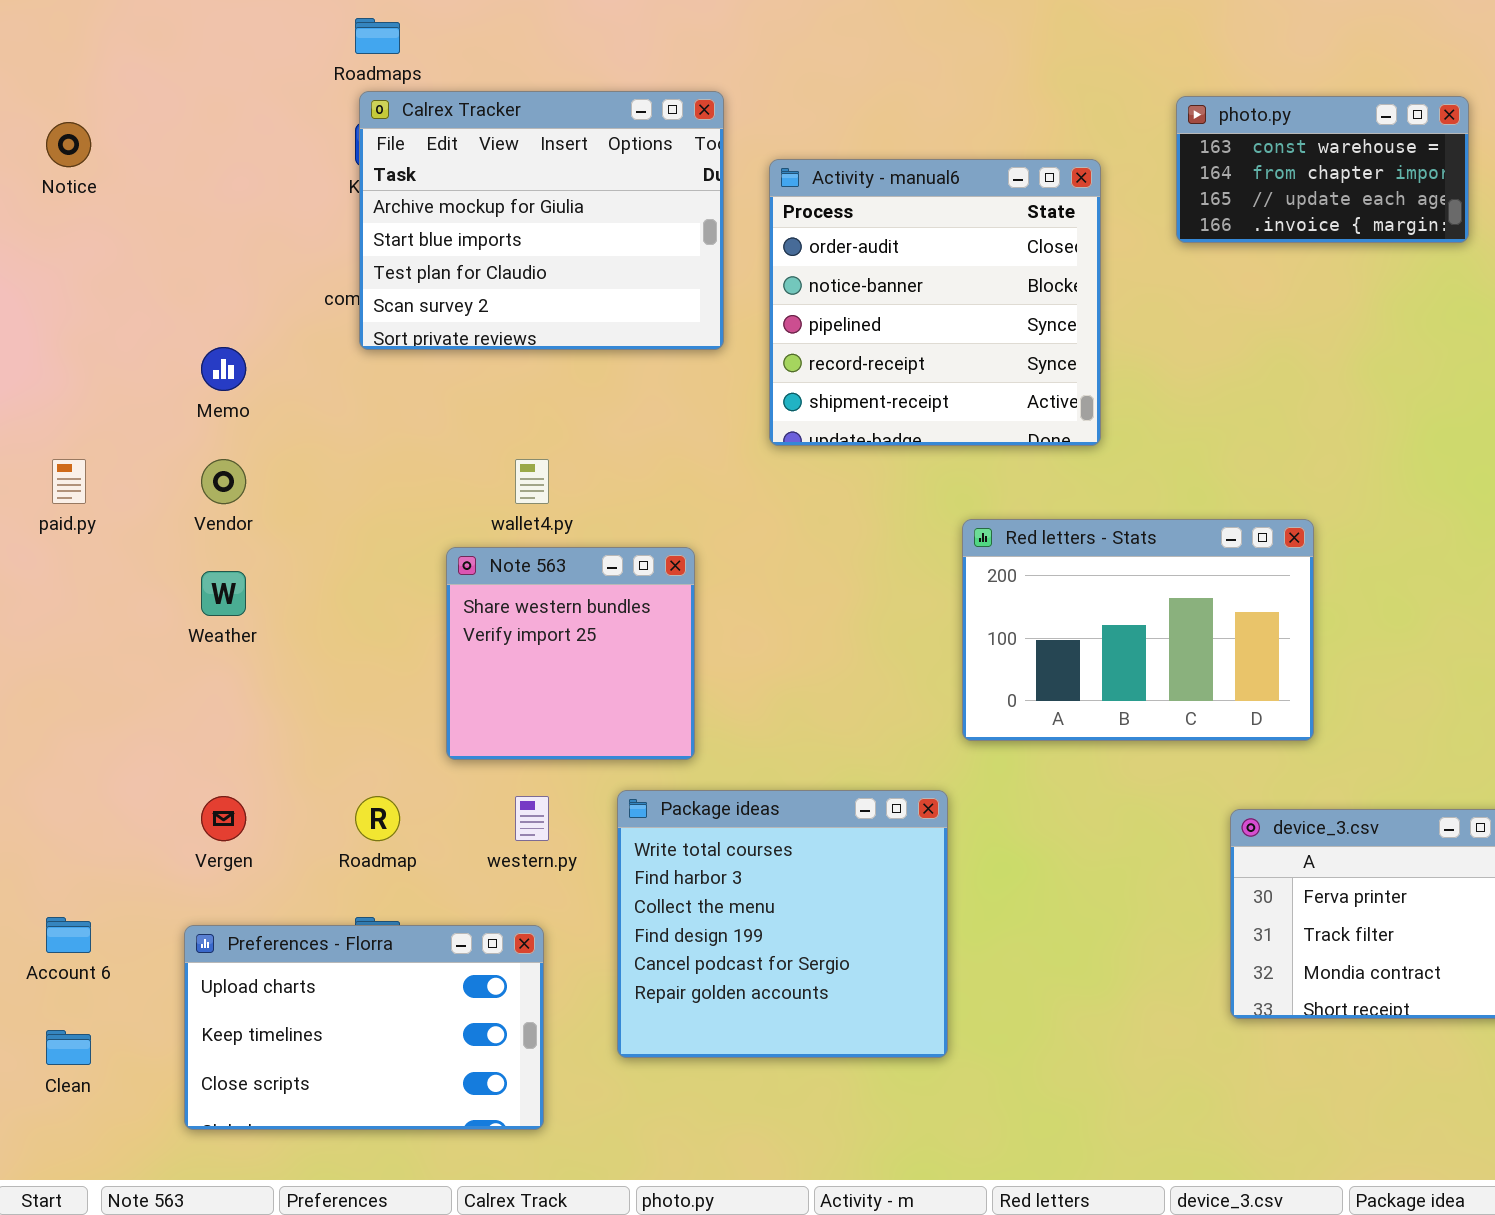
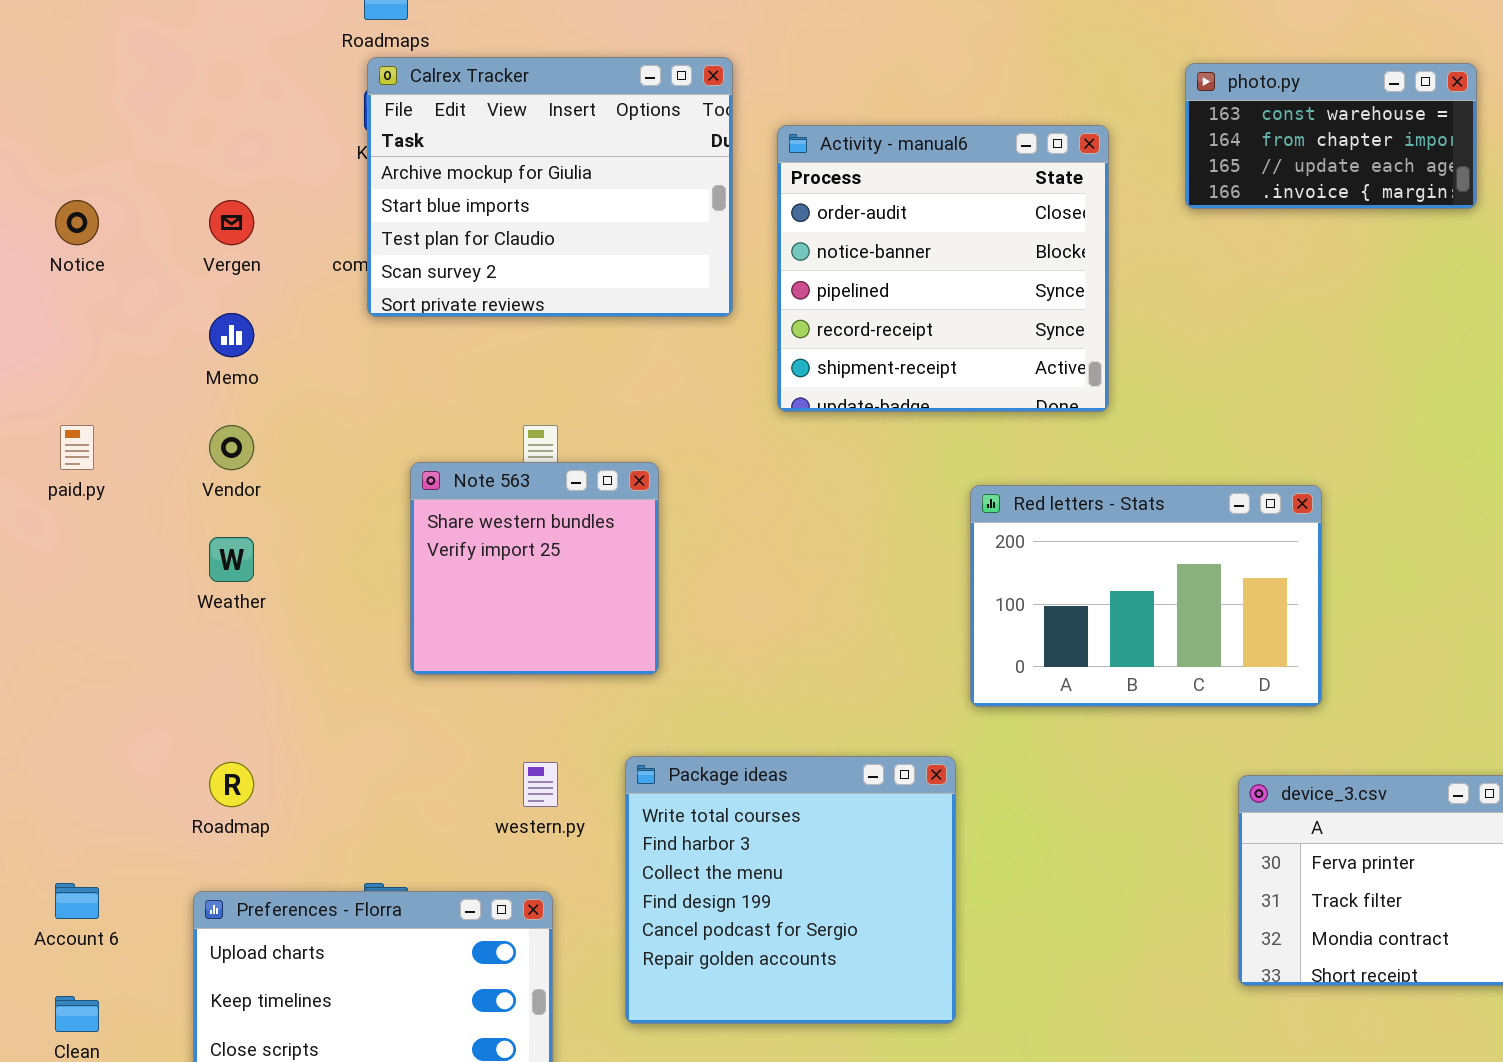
Notice: [46,122,91,167] -> [55,200,99,245], moved
Note 563: [446,547,695,760] -> [410,462,659,675], moved
Vergen: [201,796,246,841] -> [209,200,254,245], moved
Roadmap: [355,796,400,841] -> [209,762,254,807], moved

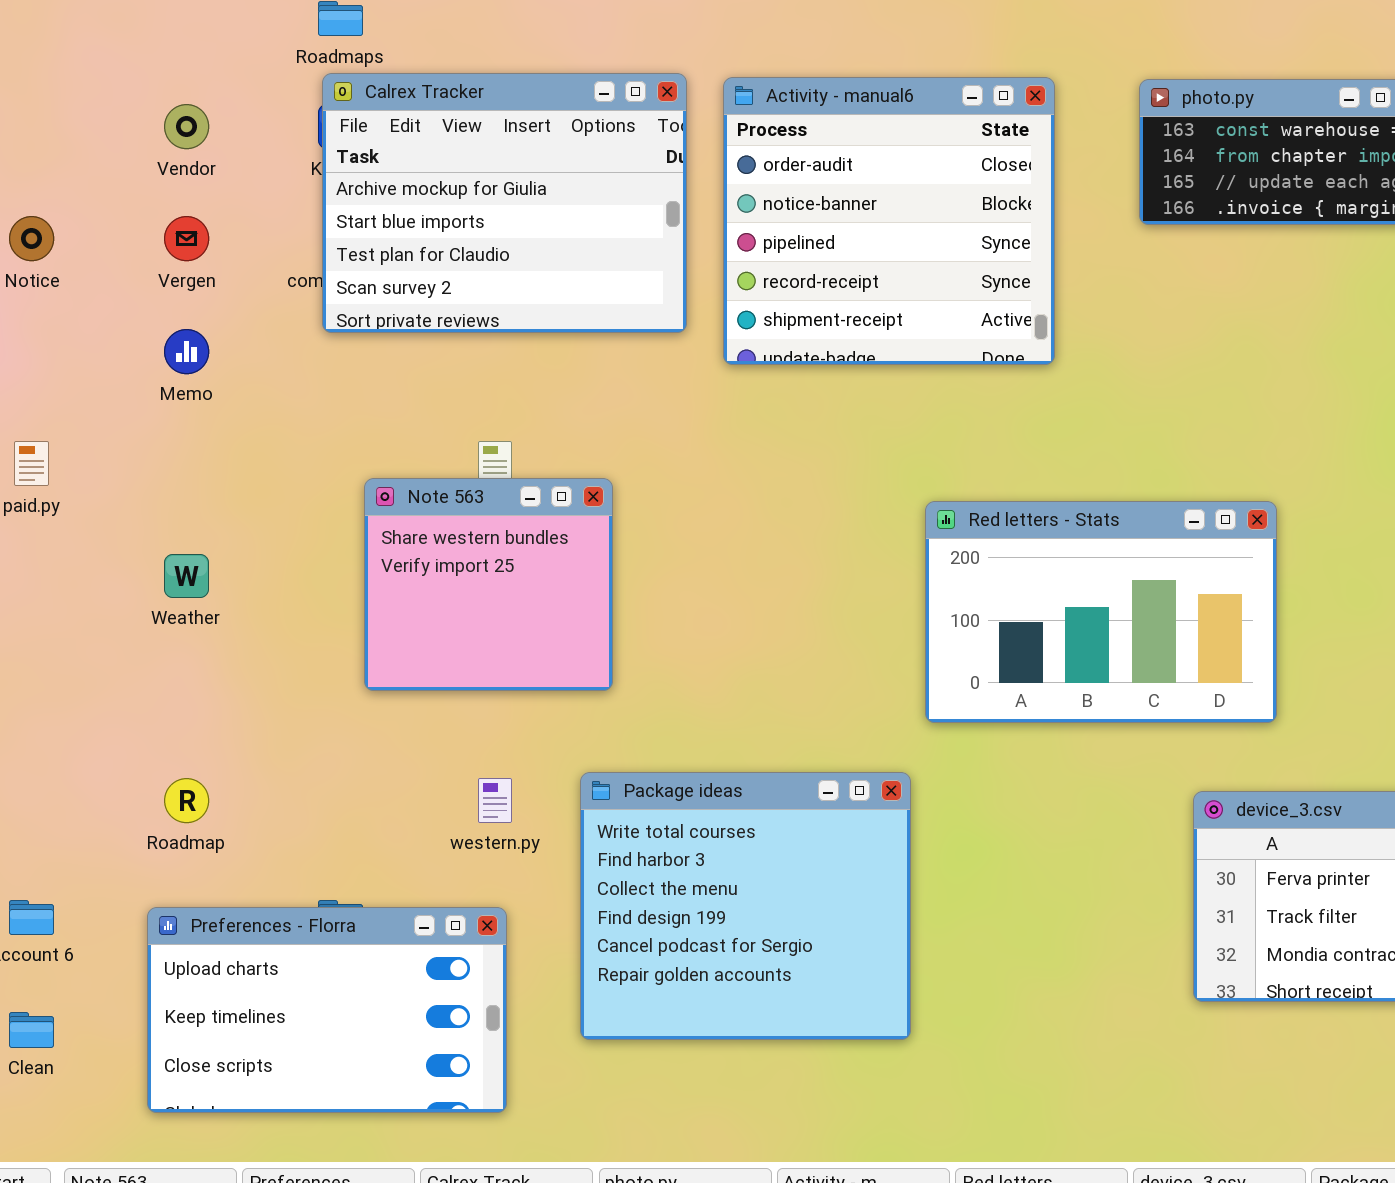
Activity - manual6: [777,125,1109,412] -> [723,77,1055,365], moved
Vendor: [209,425,254,470] -> [164,104,209,149], moved

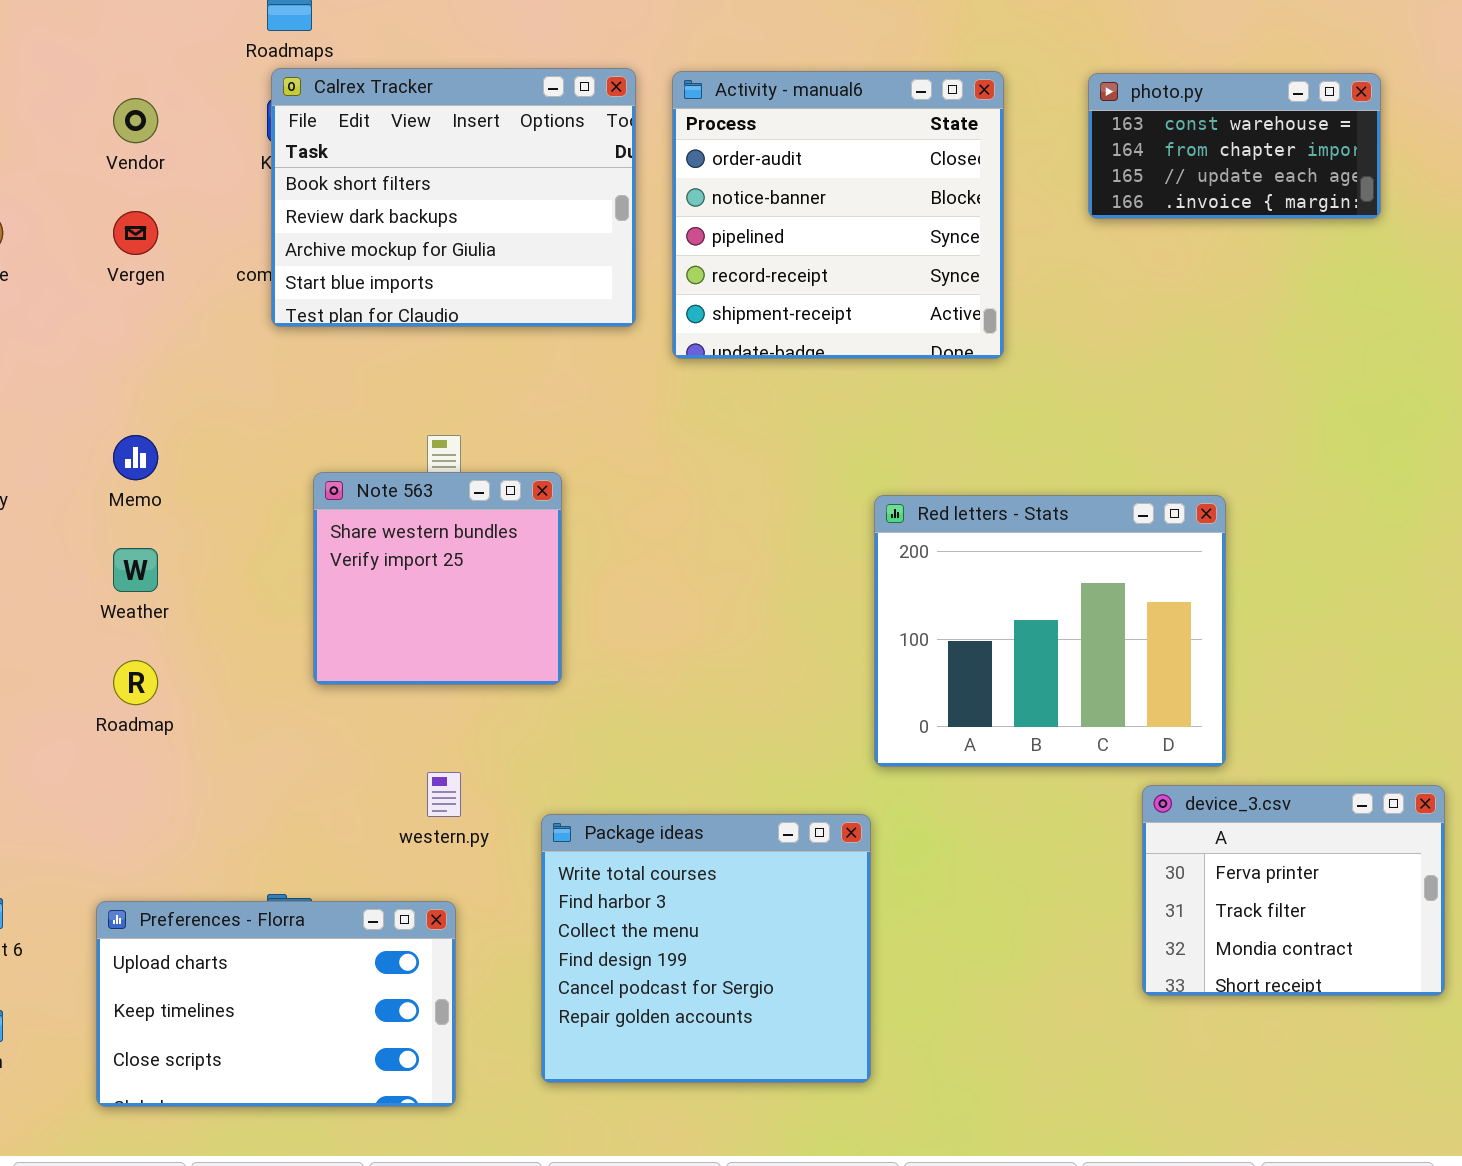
Calrex Tracker: [322,73,687,333] -> [271,68,636,327], scrolled up 2 rows
Memo: [164,329,209,374] -> [113,435,158,480], moved
Red letters - Stats: [925,501,1277,723] -> [874,495,1226,767], resized
Package ideas: [580,772,911,1040] -> [541,814,871,1083], moved
Roadmap: [164,778,209,823] -> [113,660,158,705], moved

